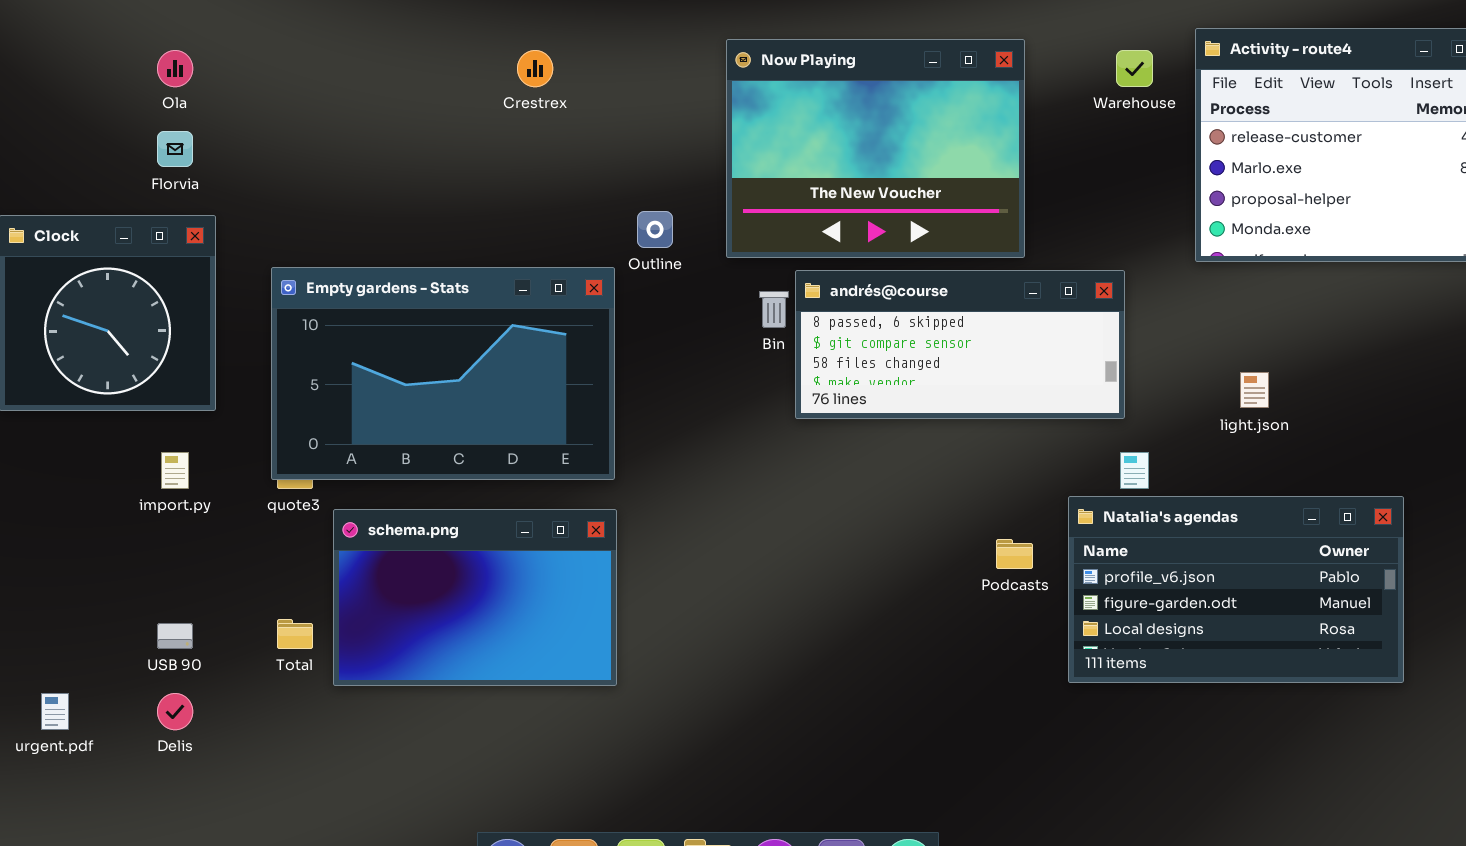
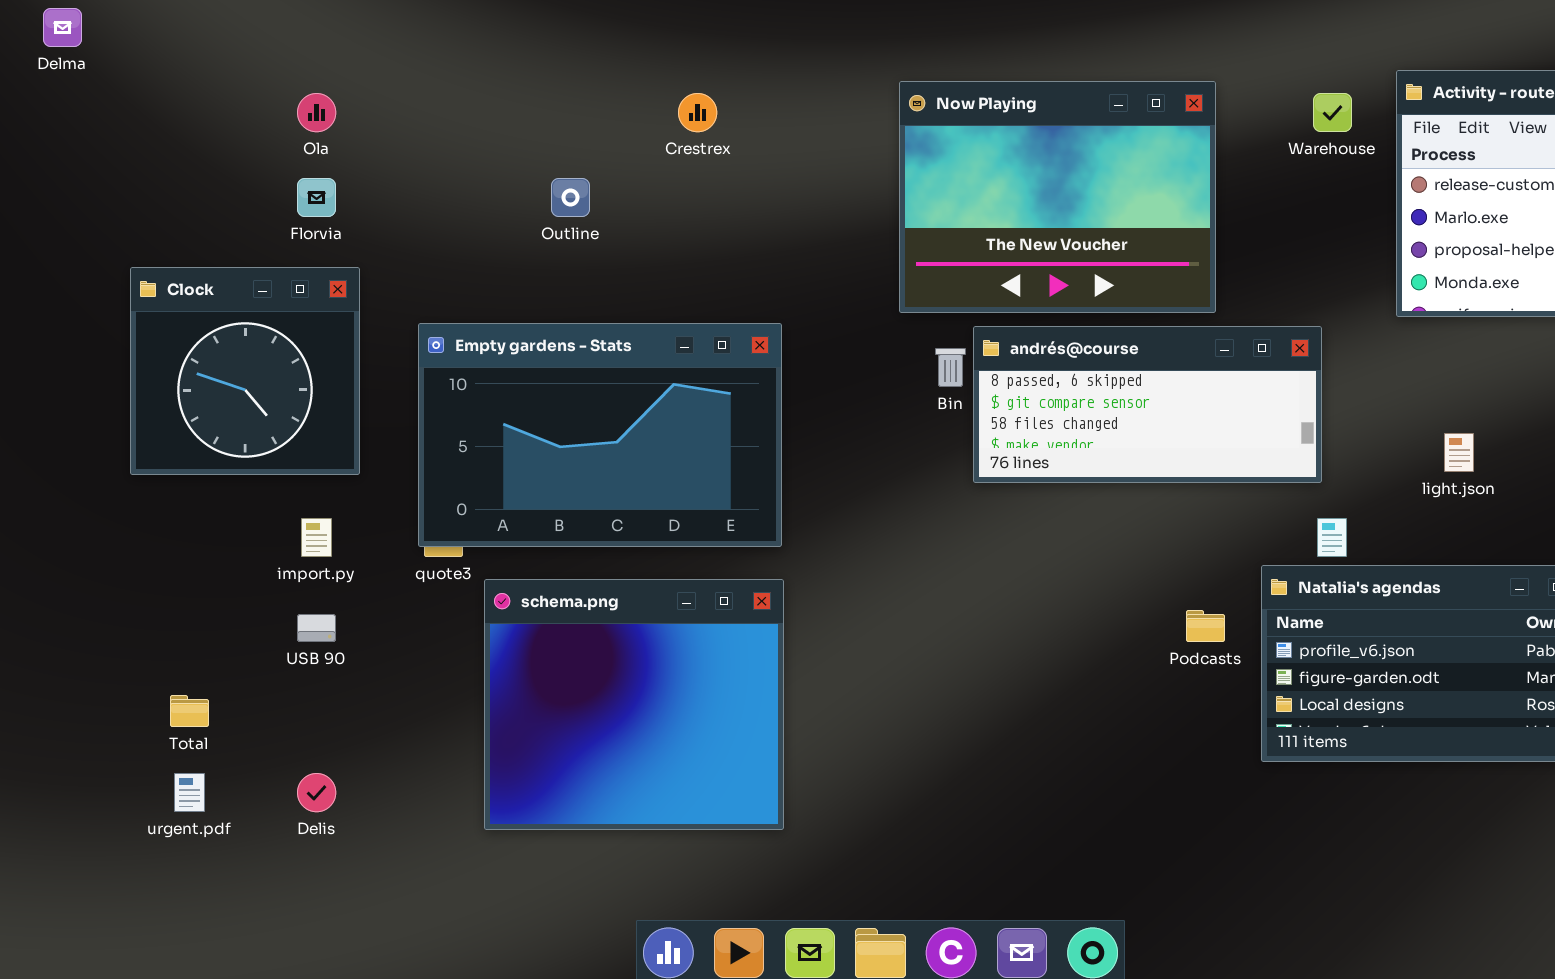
Outline: [637,211,673,248] -> [551,178,590,217], moved
schema.png: [333,509,617,686] -> [484,579,784,830], resized
Total: [277,619,313,649] -> [170,695,209,727], moved
USB 90: [157,623,193,649] -> [297,614,336,642], moved

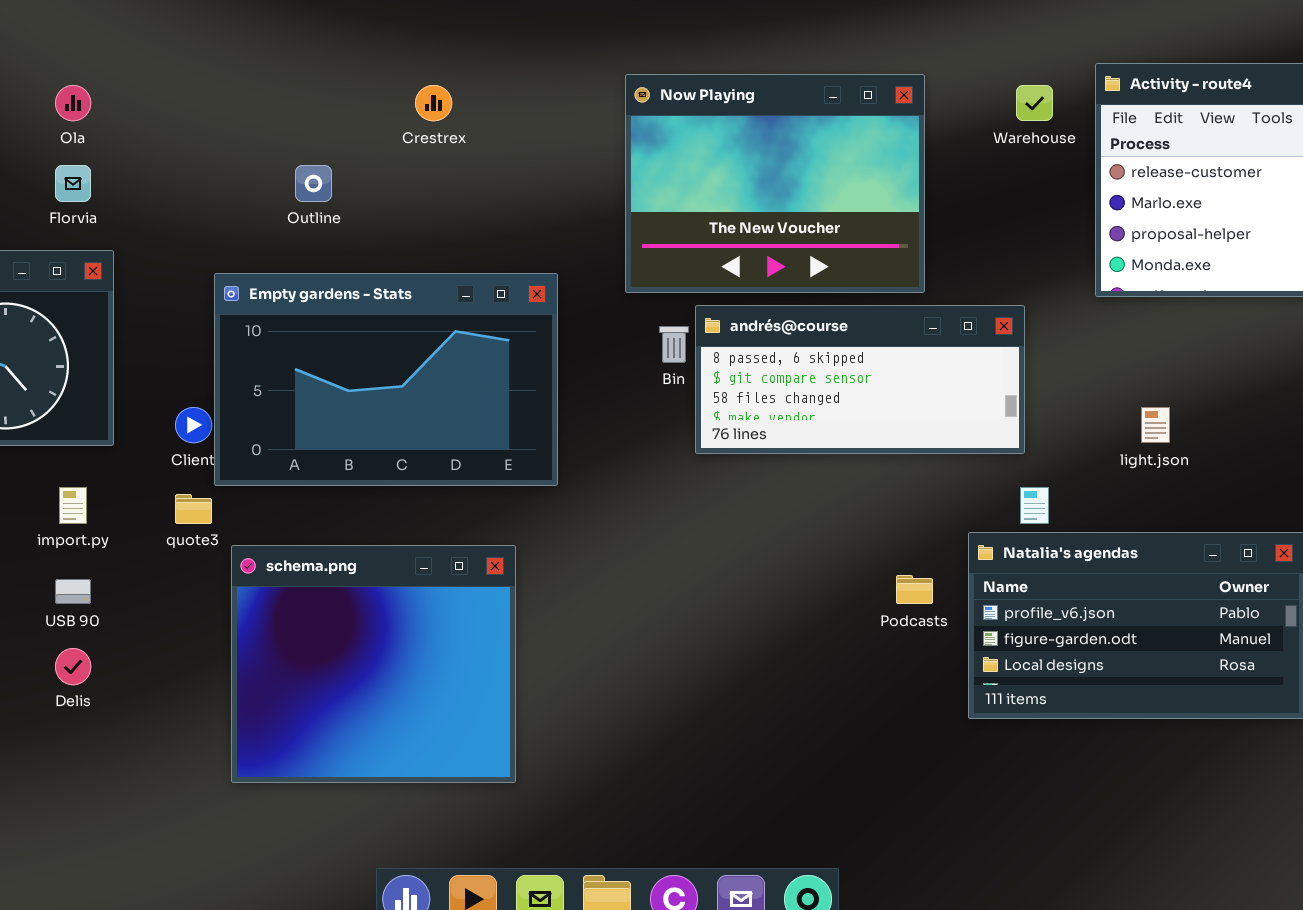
Empty gardens - Stats: [418,323,782,547] -> [214,273,558,486], moved
Delis: [297,773,336,812] -> [55,648,91,685], moved

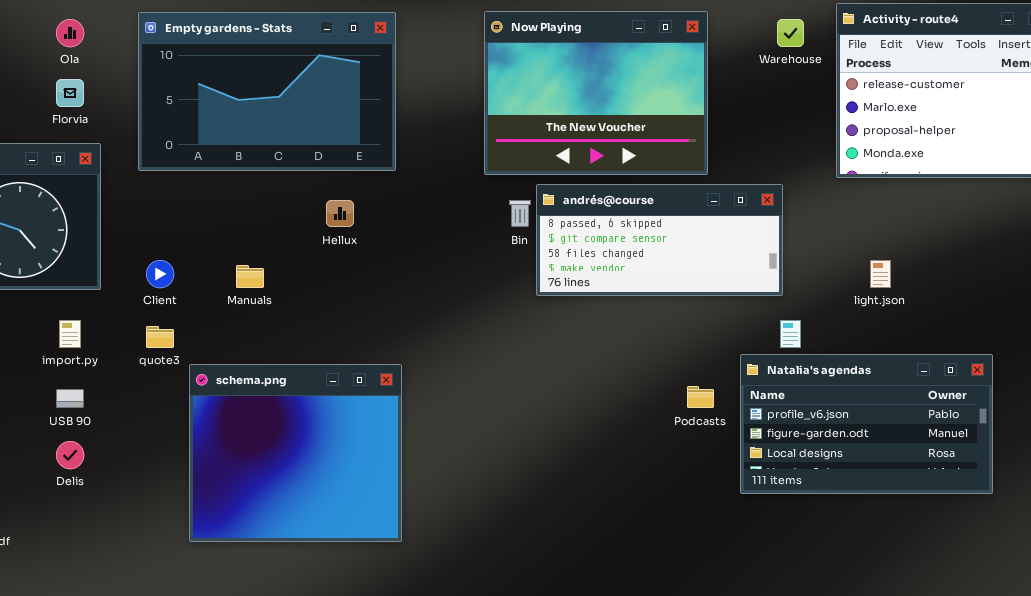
Empty gardens - Stats: [214,273,558,486] -> [138,12,396,171], moved

